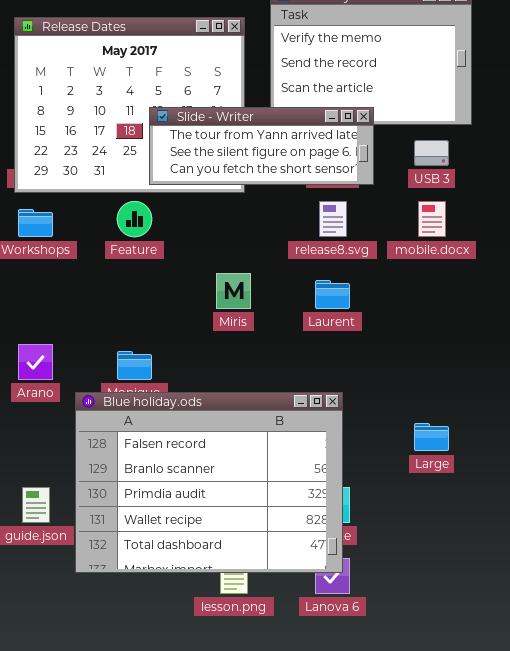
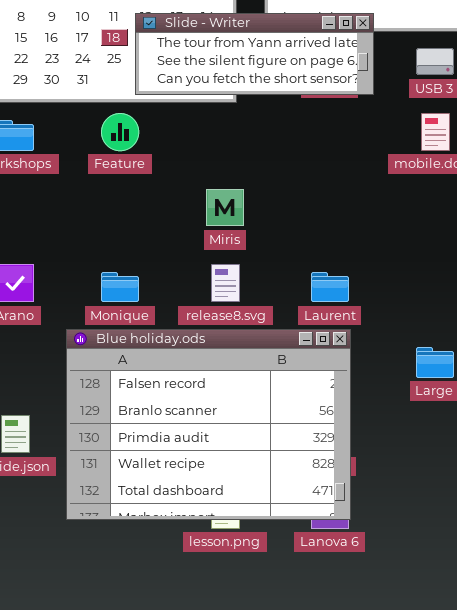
release8.svg: [319,201,347,237] -> [211,264,240,302], moved
Laurent: [315,280,350,309] -> [311,272,349,302], moved
Blue holiday.ods: [75,392,343,573] -> [66,329,351,520], moved

